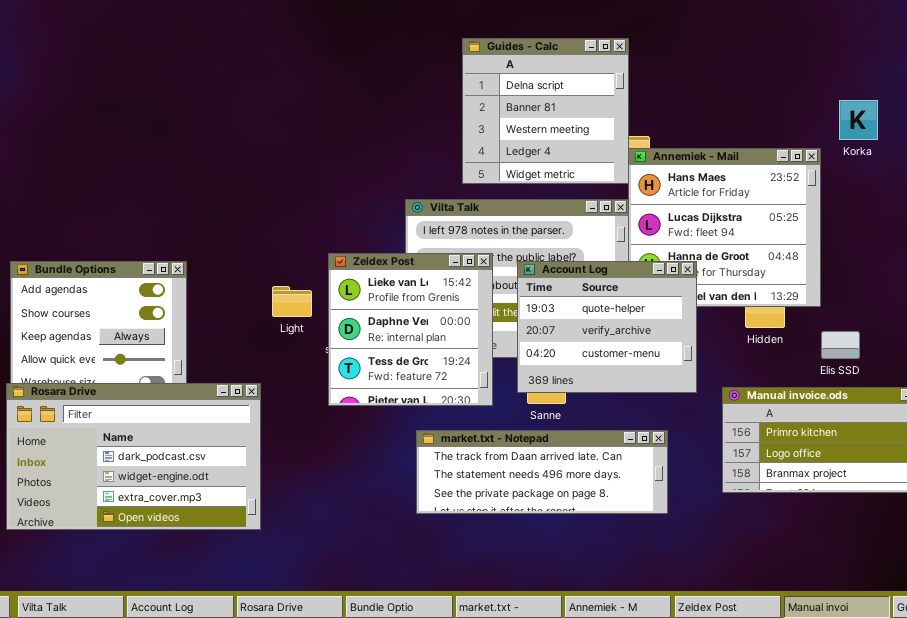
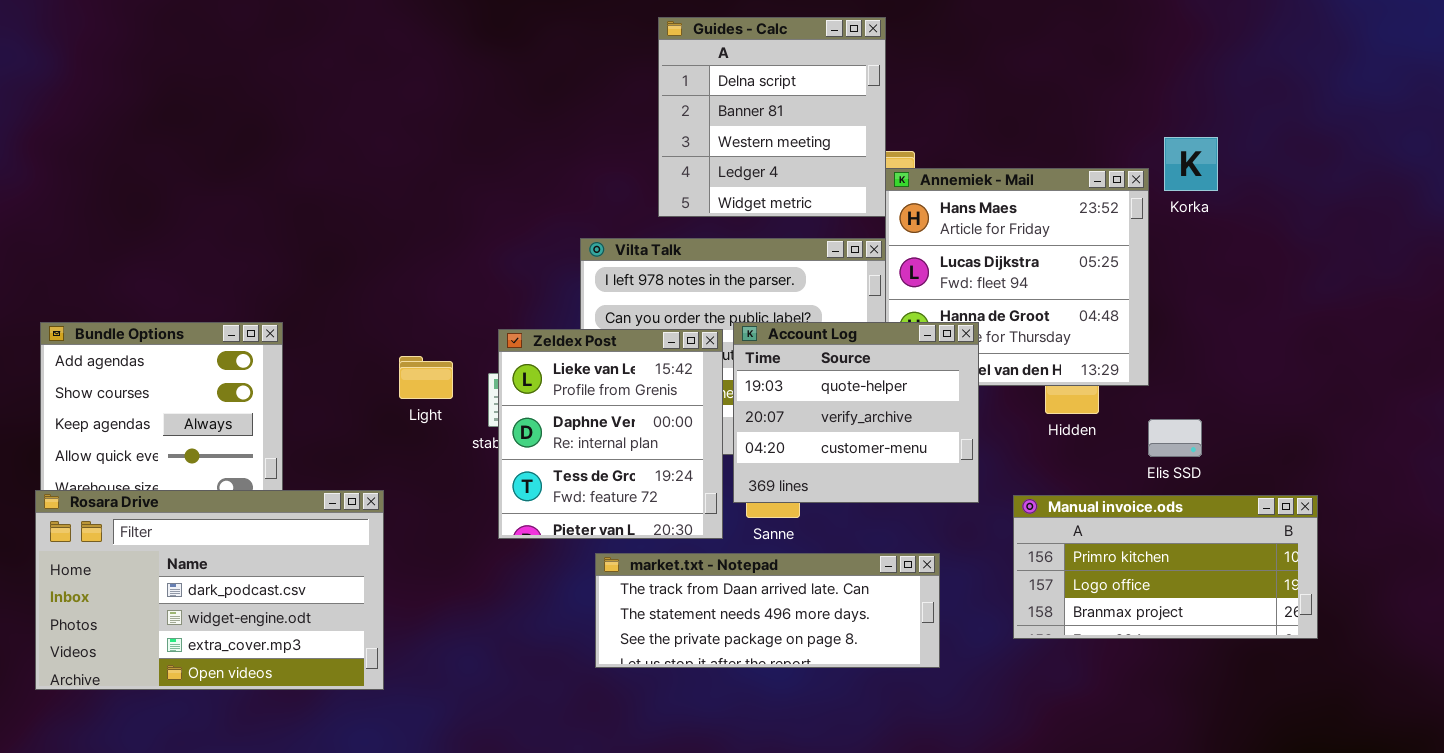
Korka: [839,100,878,140] -> [1164,137,1218,191], moved
Zeldex Post: [328,253,493,406] -> [498,329,723,539], moved

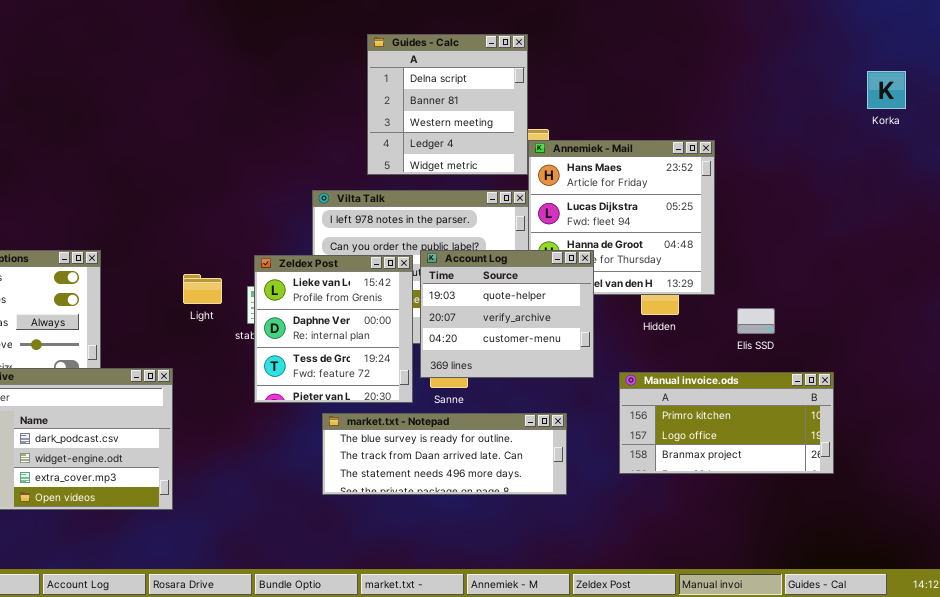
Korka: [1164,137,1218,191] -> [867,71,906,109], moved
Elis SSD: [1148,419,1202,457] -> [737,308,775,334], moved
market.txt - Notepad: [595,553,940,668] -> [322,413,567,495], scrolled up 1 row

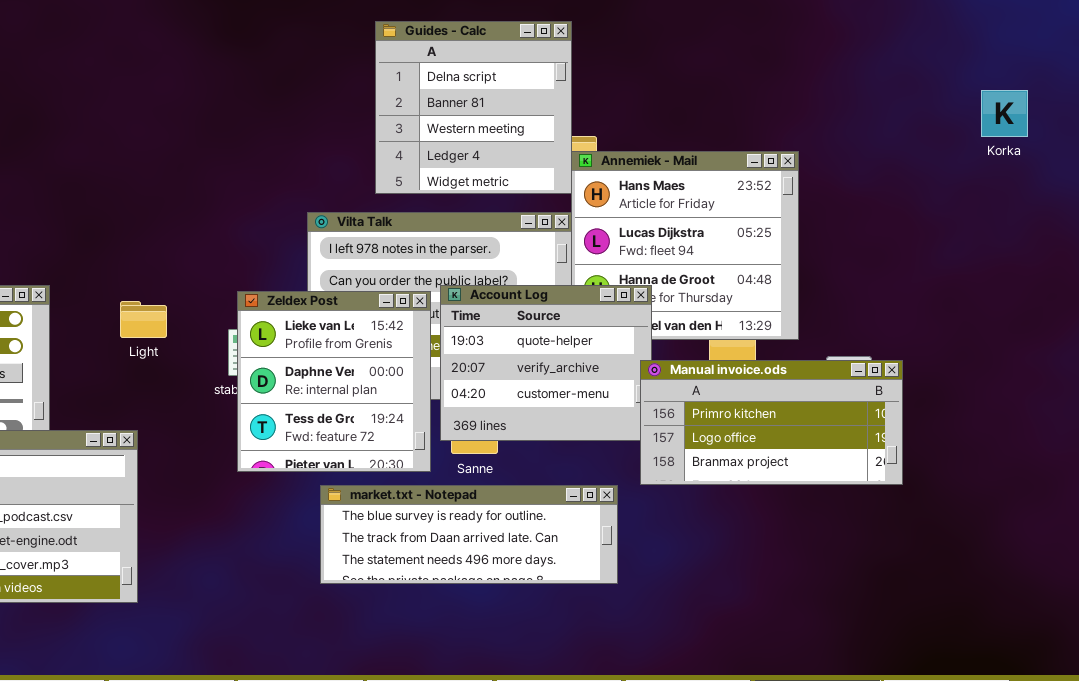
Korka: [867,71,906,109] -> [981,90,1028,137], moved
Light: [183,274,222,304] -> [120,301,167,338], moved
Manual invoice.ods: [619,372,834,474] -> [640,360,903,485], moved

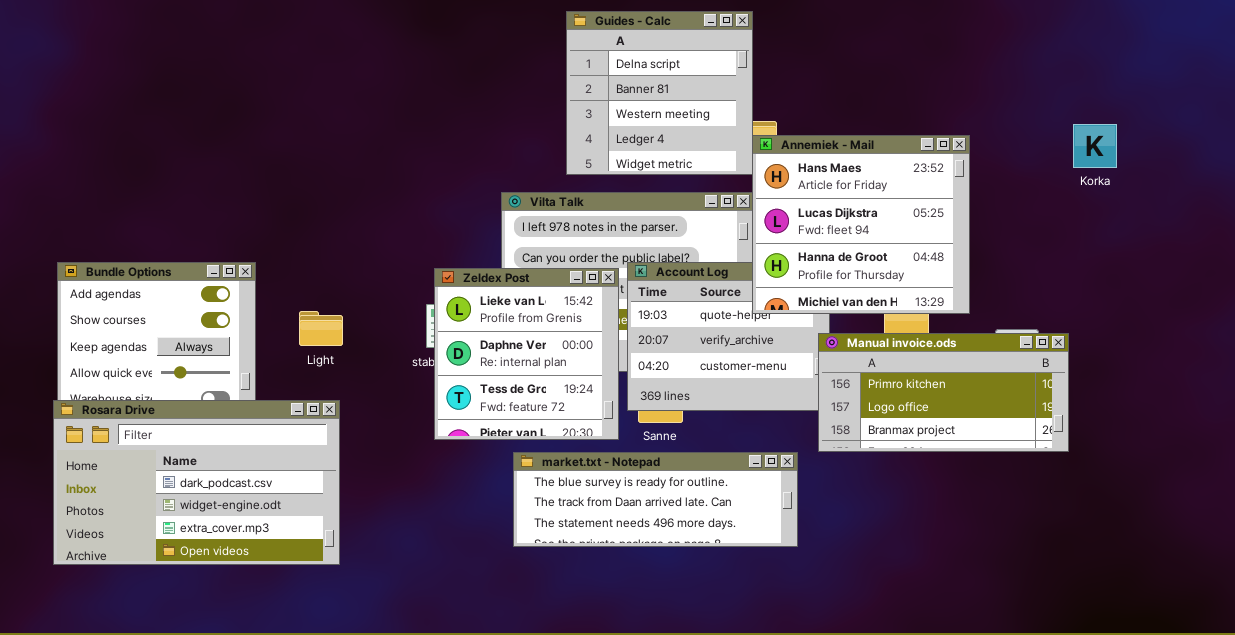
Korka: [981,90,1028,137] -> [1073,124,1117,168], moved
Annemiek - Mail: [571,151,799,340] -> [752,135,970,314], raised
Light: [120,301,167,338] -> [299,311,343,346], moved

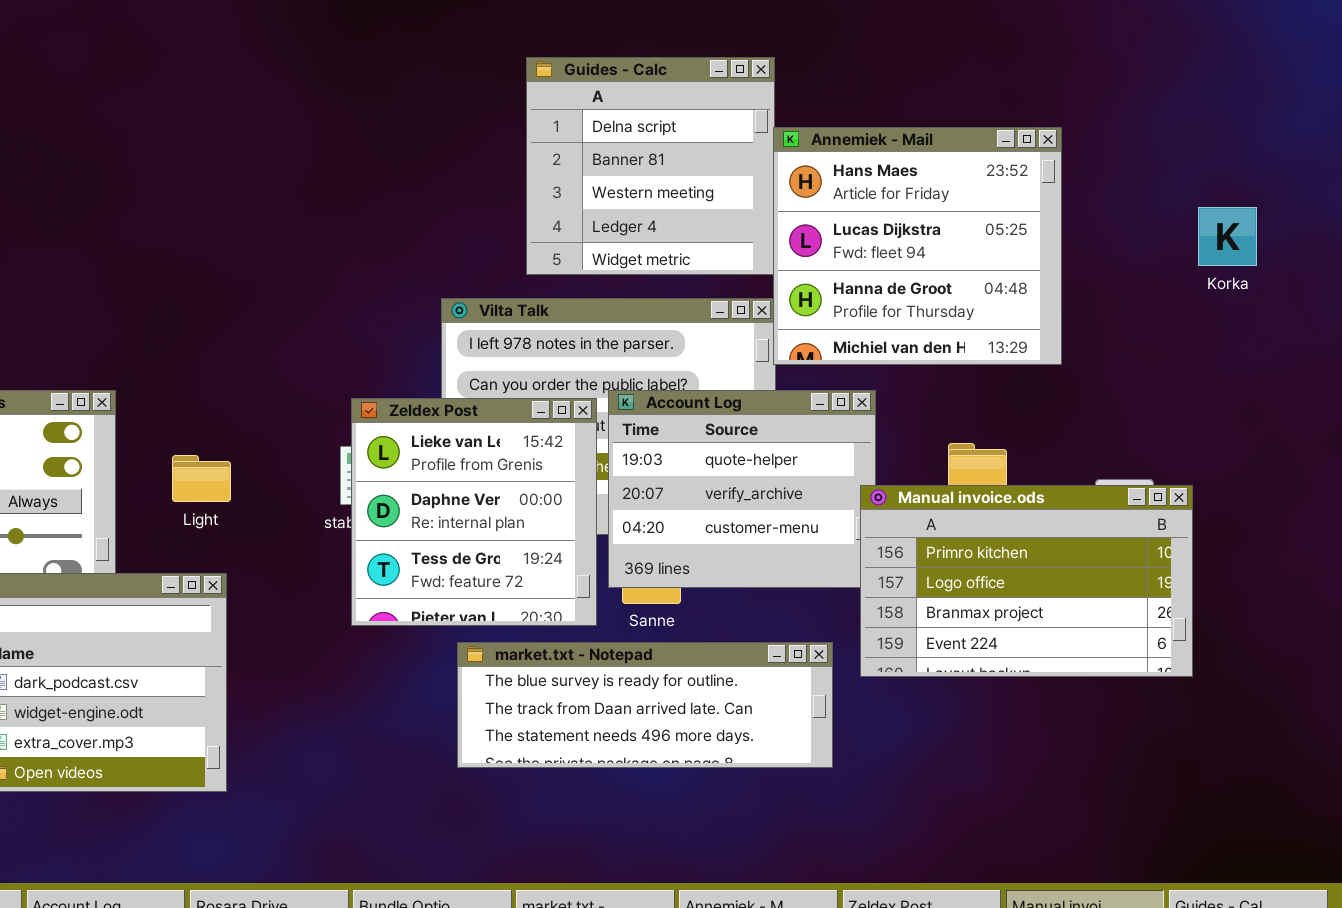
Annemiek - Mail: [752,135,970,314] -> [773,127,1062,365], moved
Manual invoice.ods: [818,333,1069,452] -> [860,485,1193,677], resized

